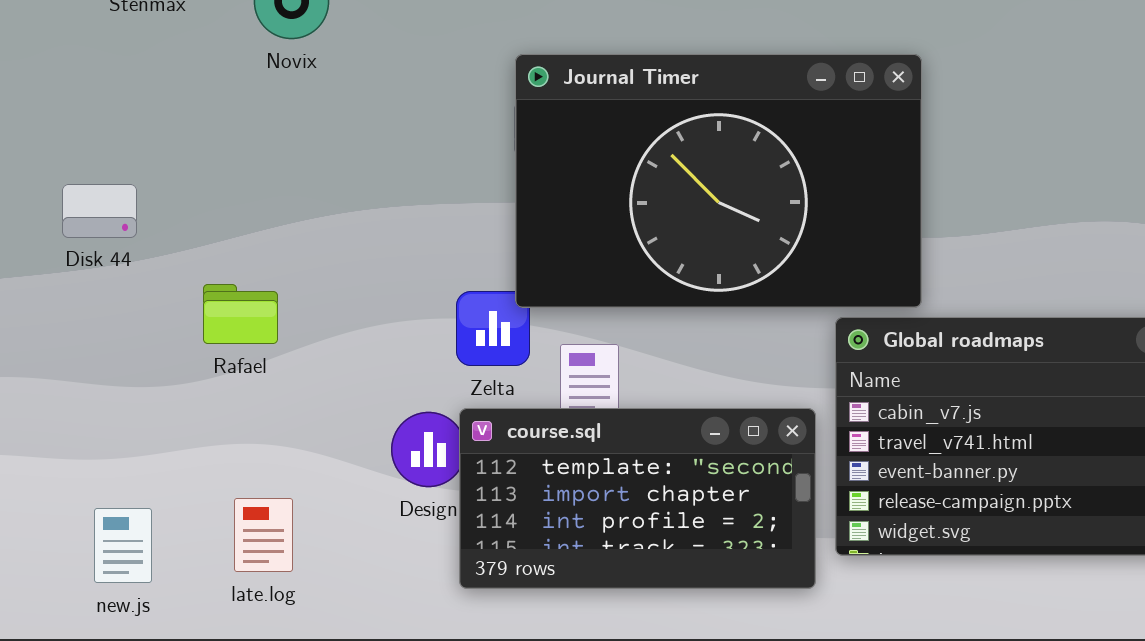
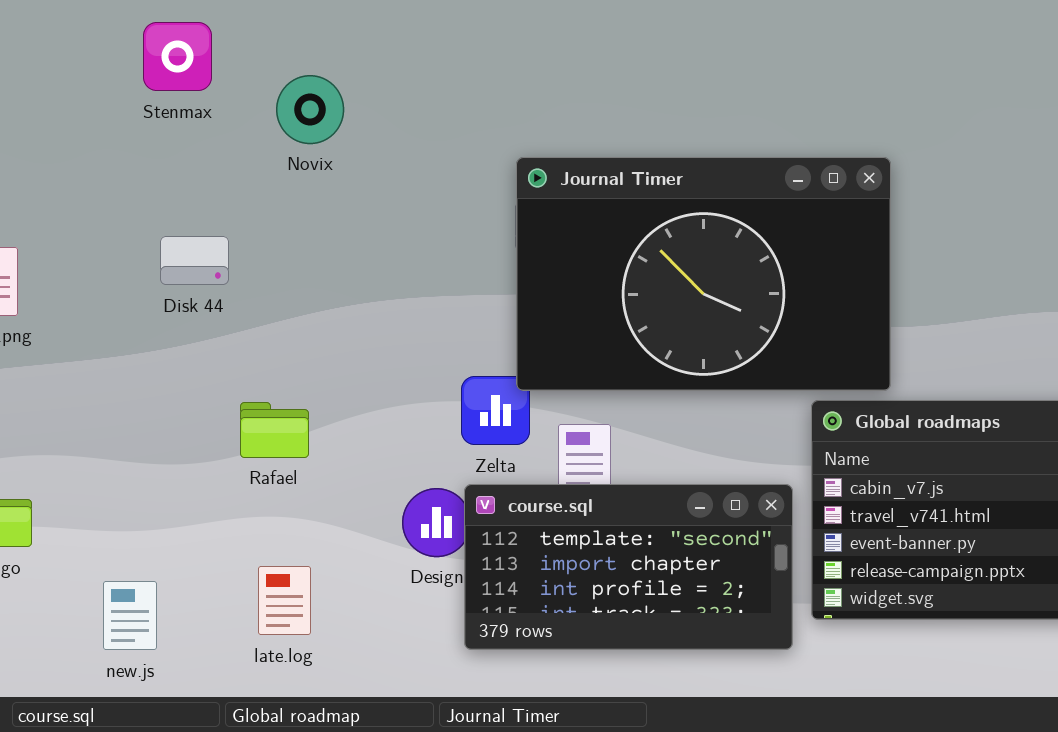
Disk 44: [62,184,137,238] -> [160,236,229,285], moved
Rafael: [203,284,278,344] -> [240,402,309,458], moved
new.js: [94,508,152,583] -> [103,581,157,650], moved

